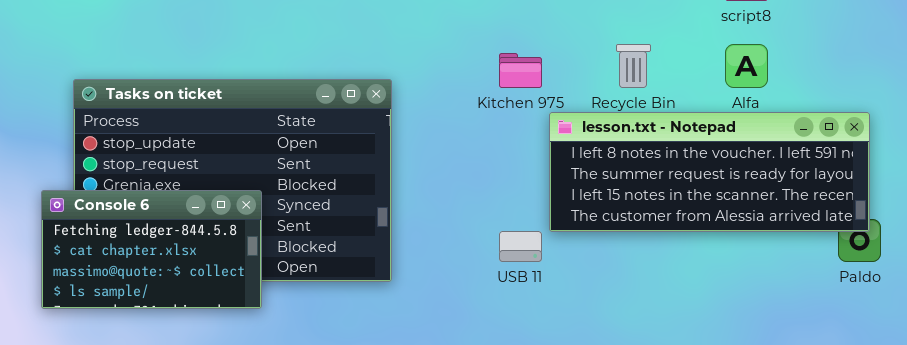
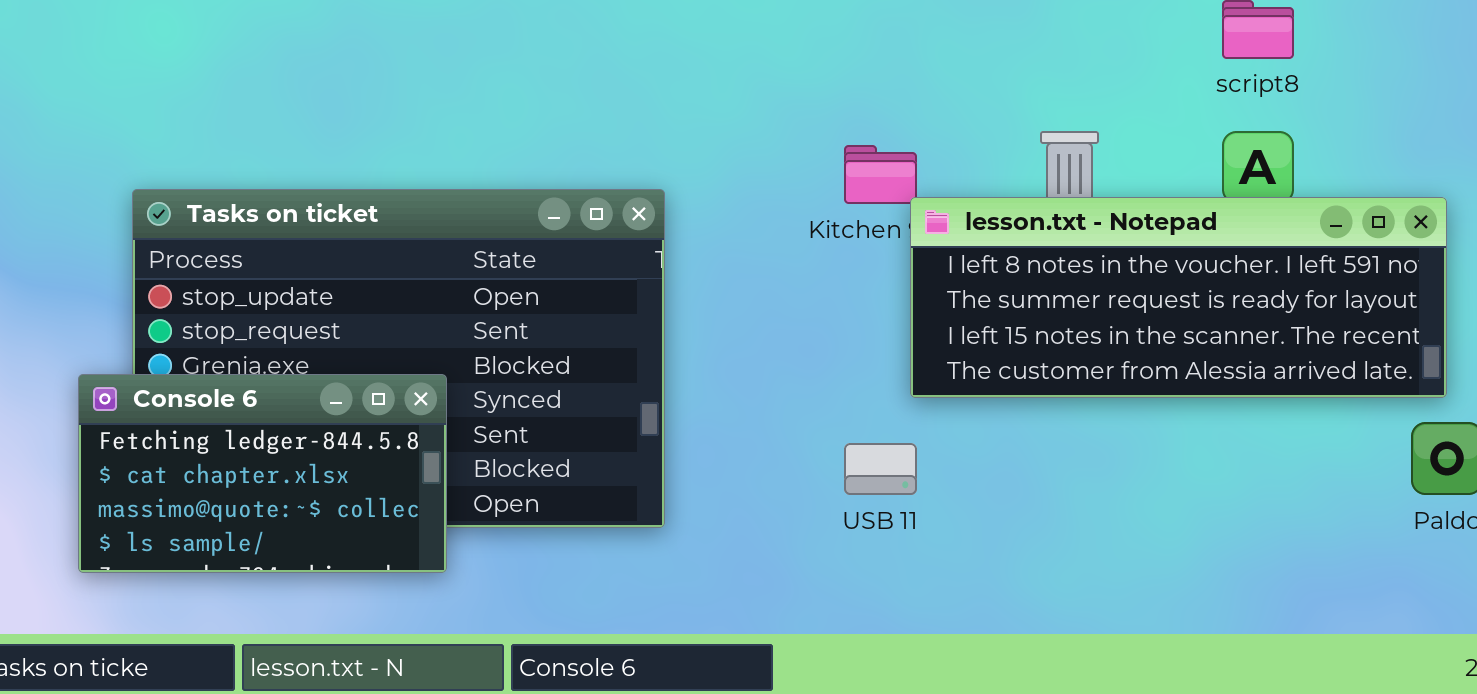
lesson.txt - Notepad: [549,112,870,232] -> [910,197,1447,398], moved

